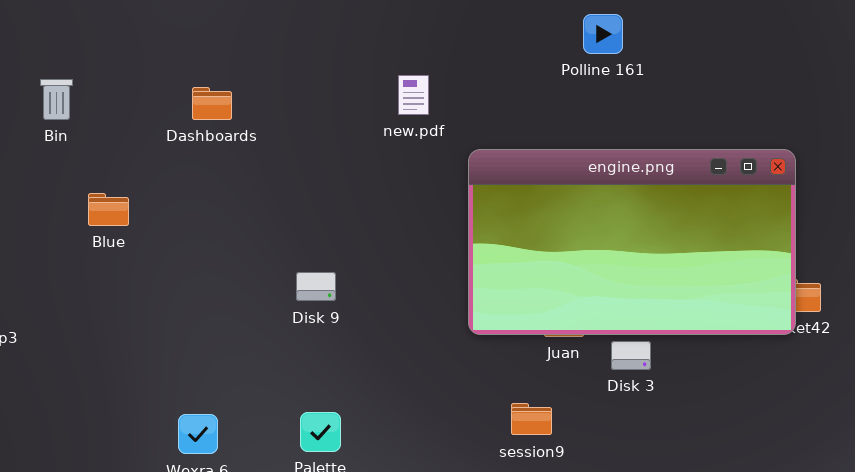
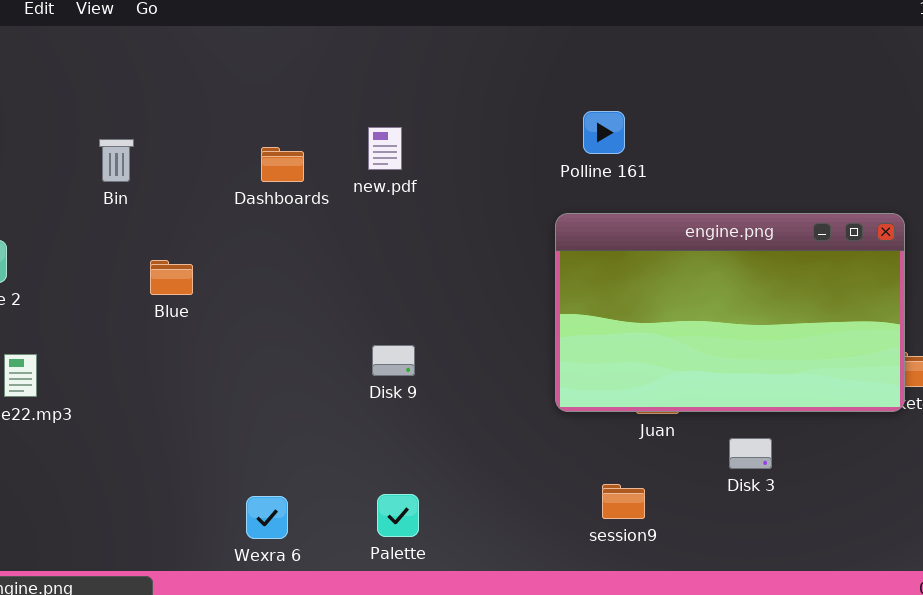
Polline 161: [583,14,623,54] -> [583,111,625,154], moved
new.pdf: [398,75,429,115] -> [368,127,402,170], moved
Disk 3: [611,341,651,370] -> [729,438,772,469], moved

